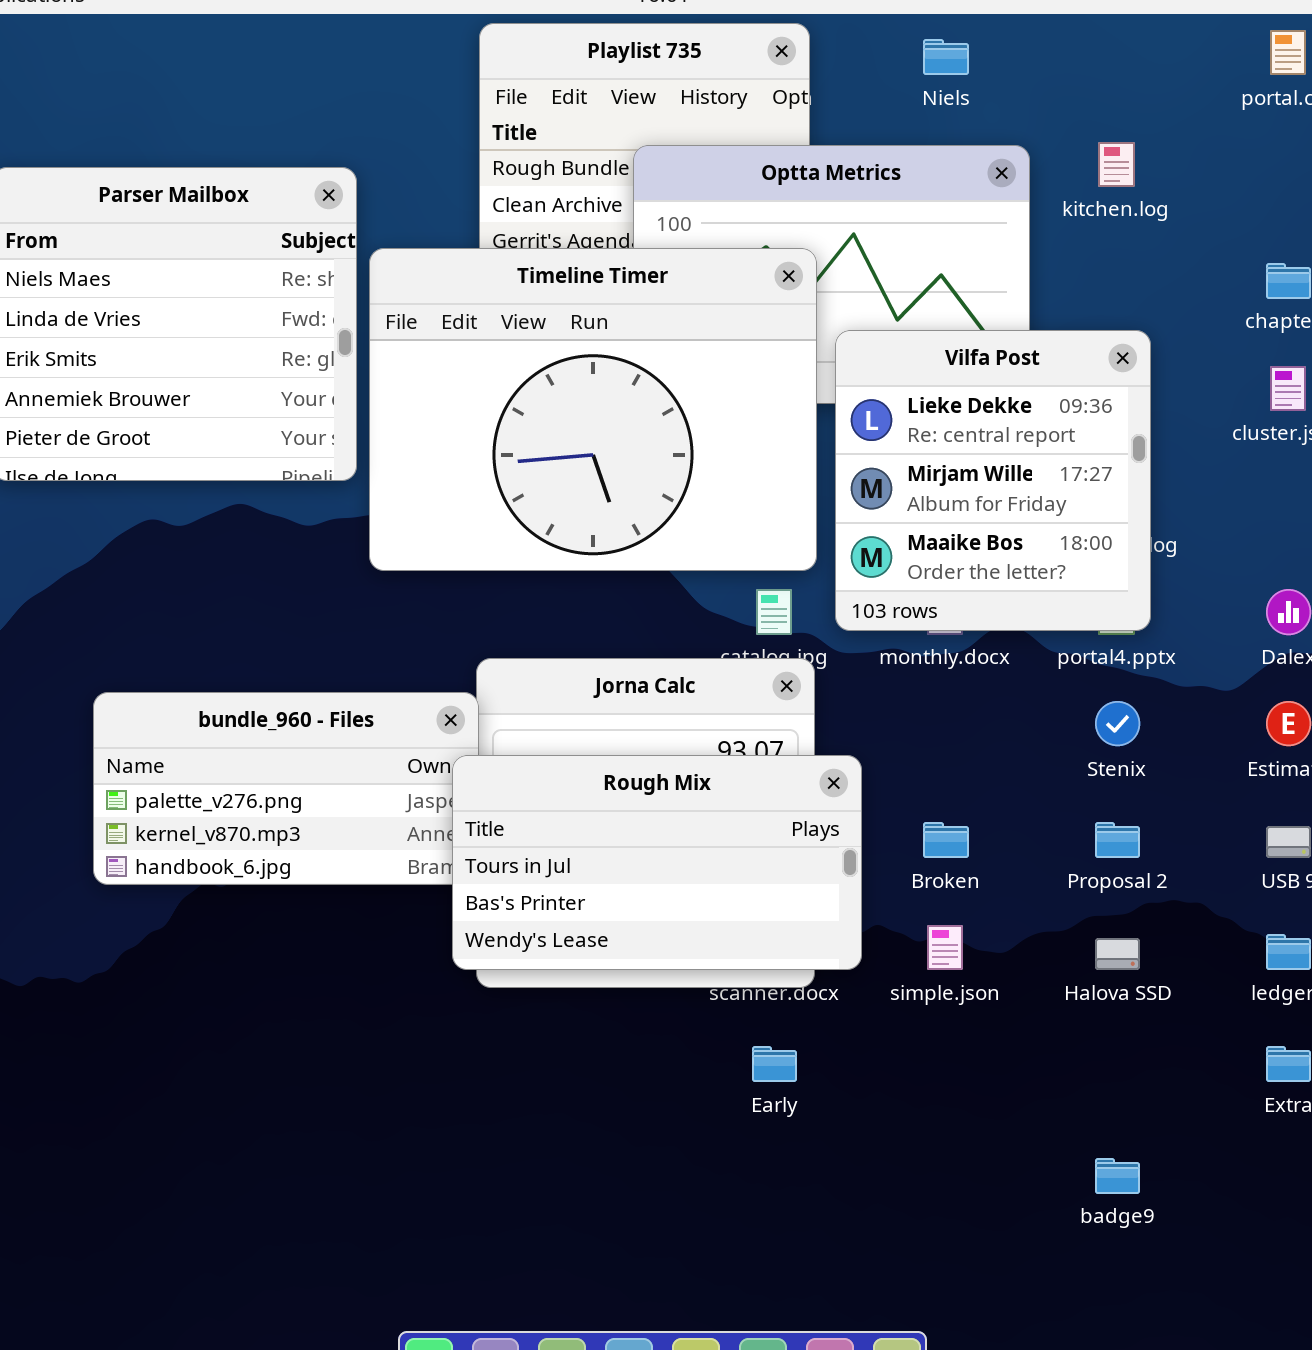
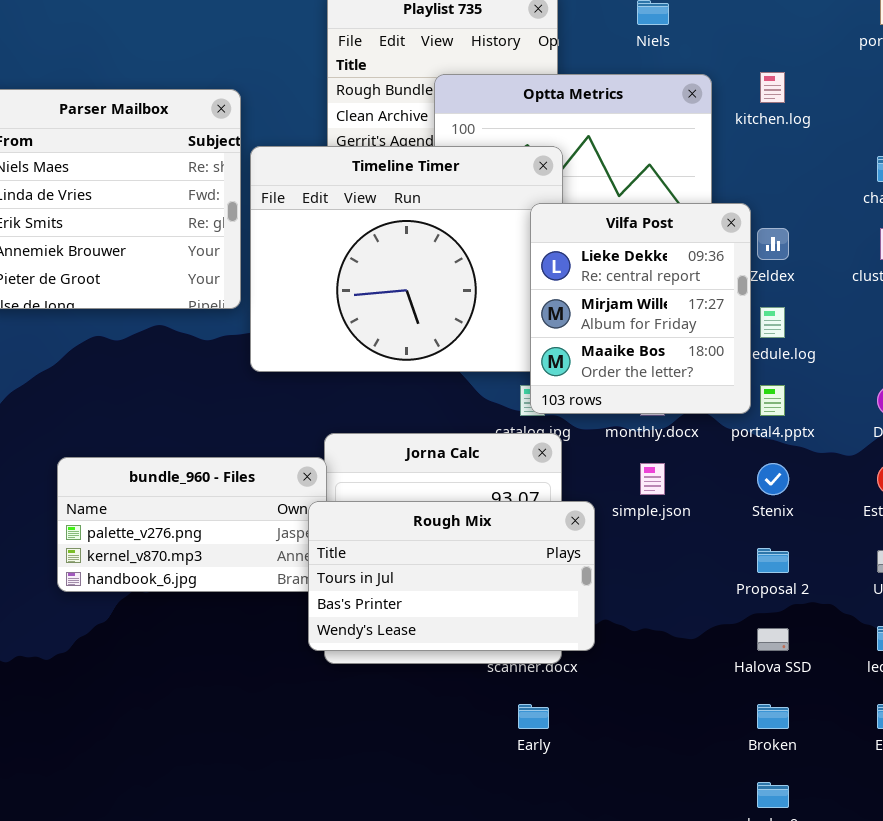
Vilfa Post: [835,330,1151,631] -> [530,203,751,414], moved
Broken: [923,822,969,858] -> [757,704,789,729], moved
simple.json: [927,925,963,970] -> [640,463,665,495], moved

